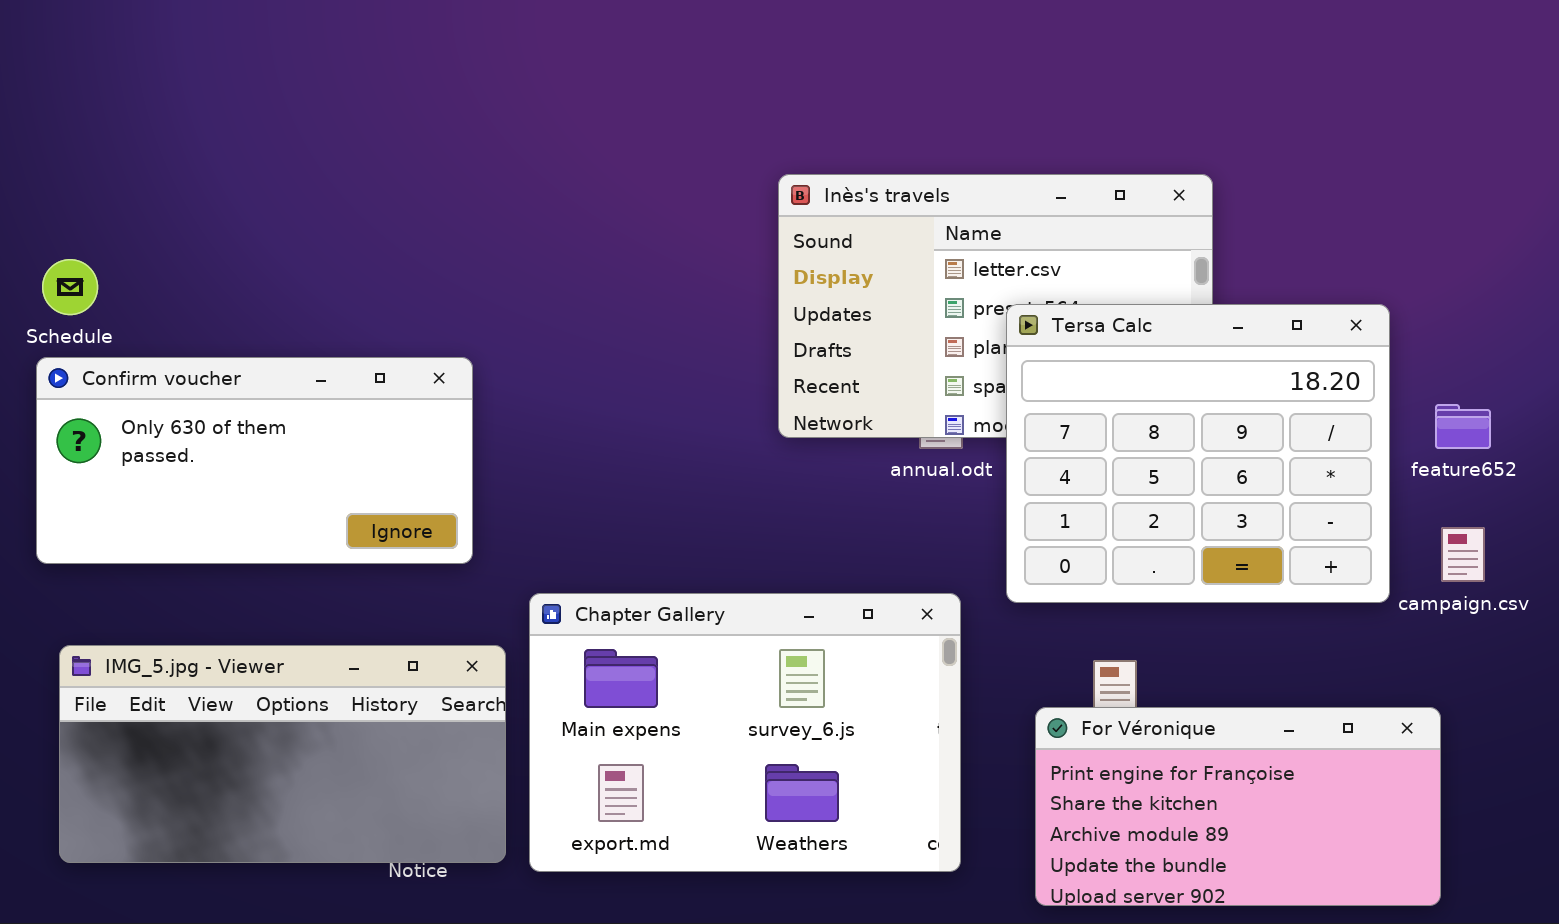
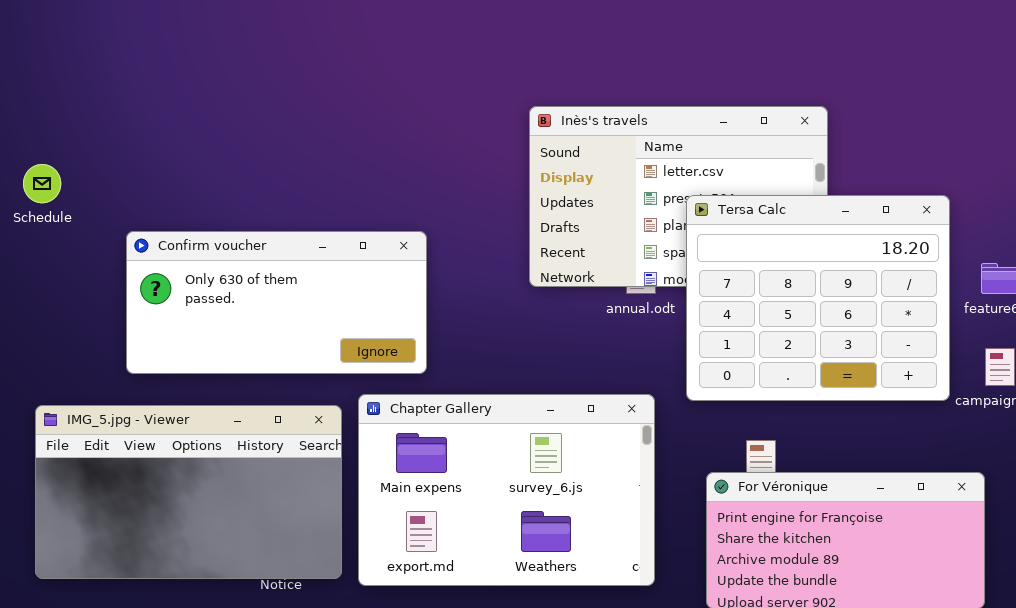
Confirm voucher: [36,357,473,564] -> [126,231,427,374], moved
IMG_5.jpg - Viewer: [59,645,506,863] -> [35,405,342,579], resized

